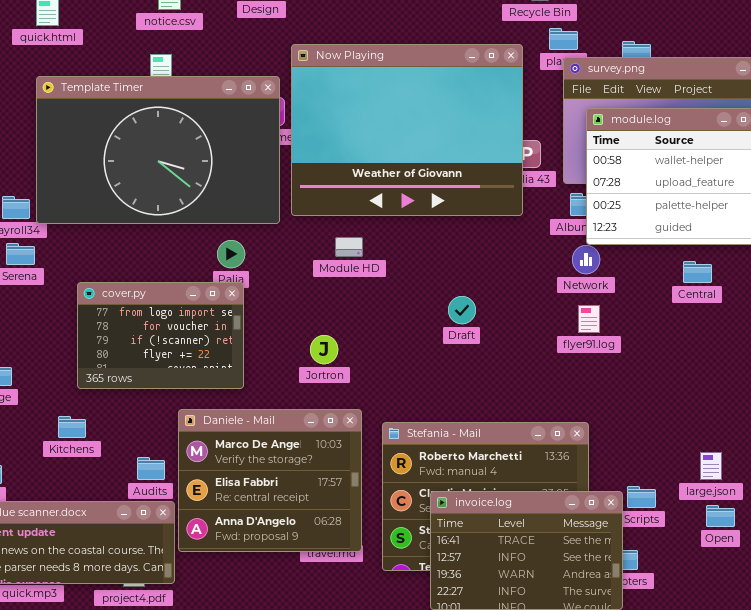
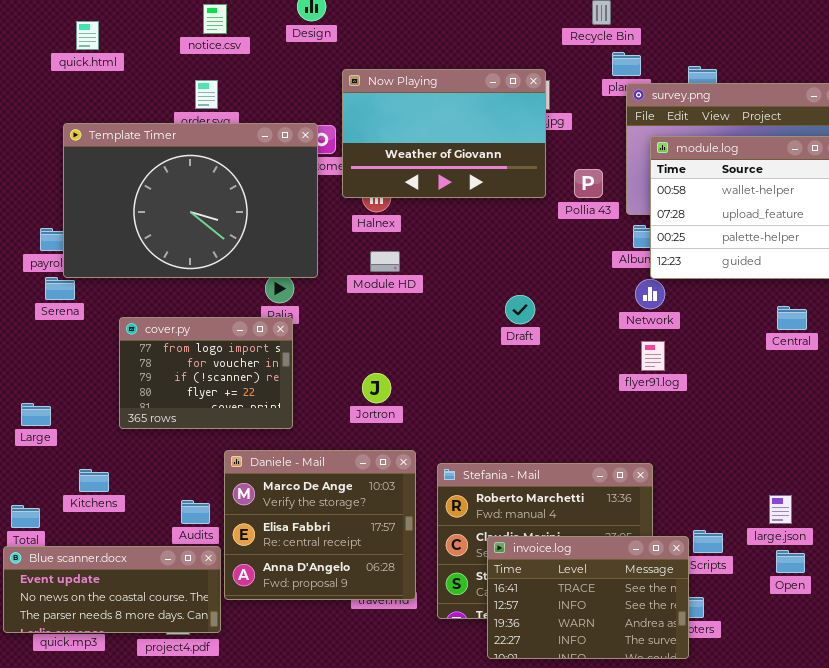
Now Playing: [291,44,523,216] -> [342,69,546,198], resized
Template Timer: [36,76,280,224] -> [63,123,318,278], moved
Module HD: [335,237,363,257] -> [370,251,400,272], moved
Central: [683,261,712,283] -> [777,306,807,330], moved
Draft: [448,296,476,324] -> [505,295,535,324], moved
Kitchens: [58,416,86,438] -> [79,469,109,492], moved

